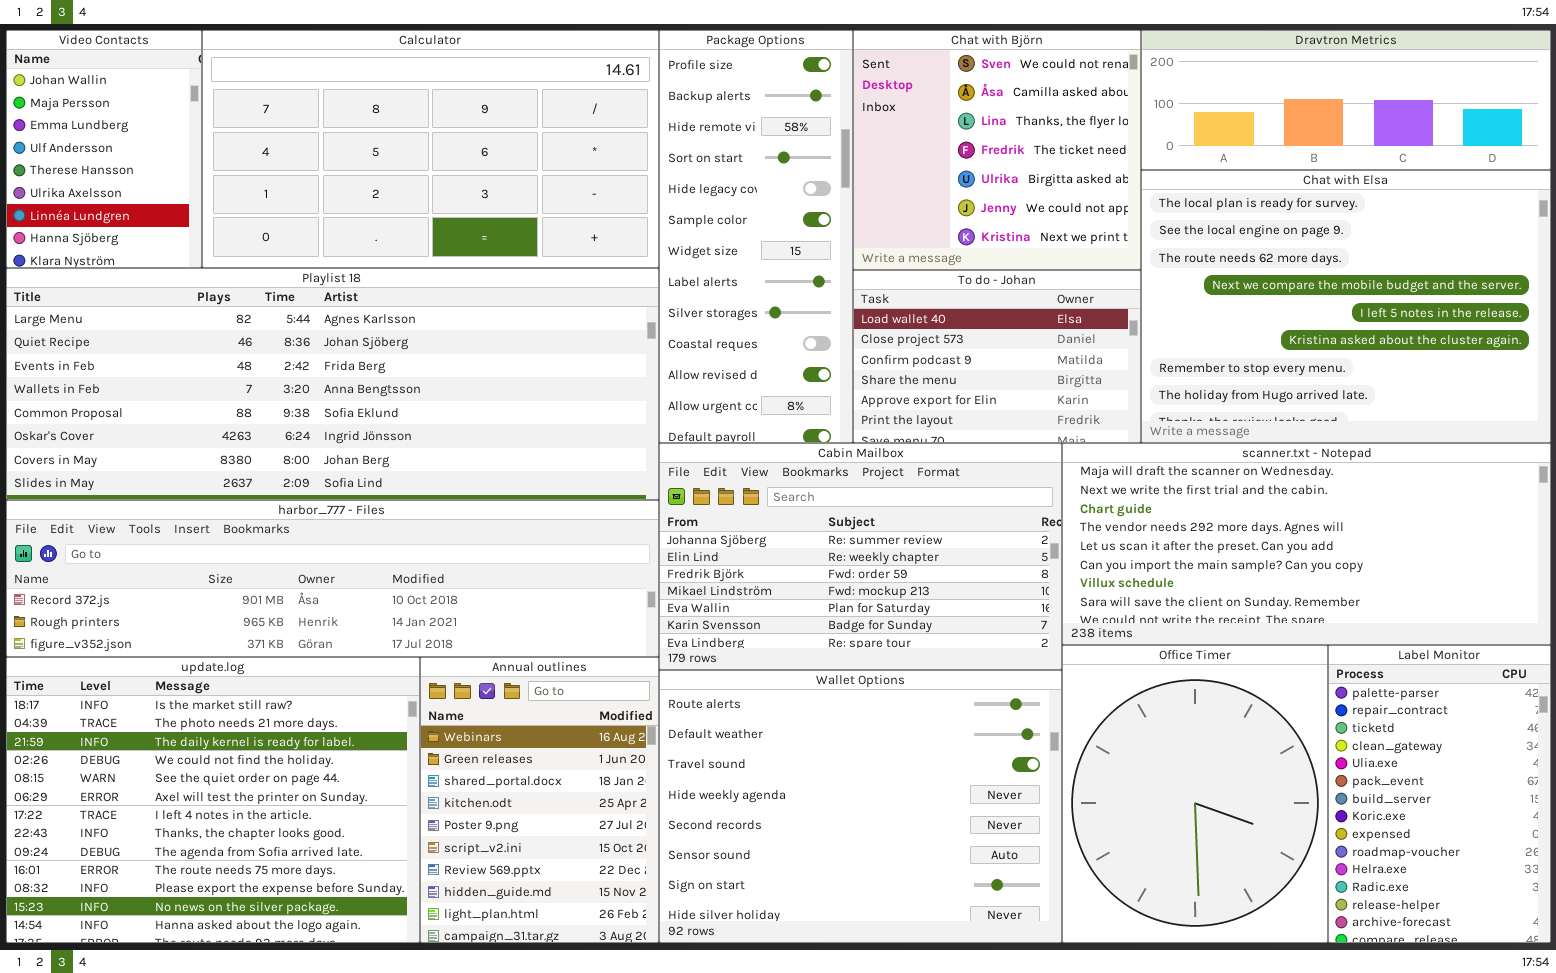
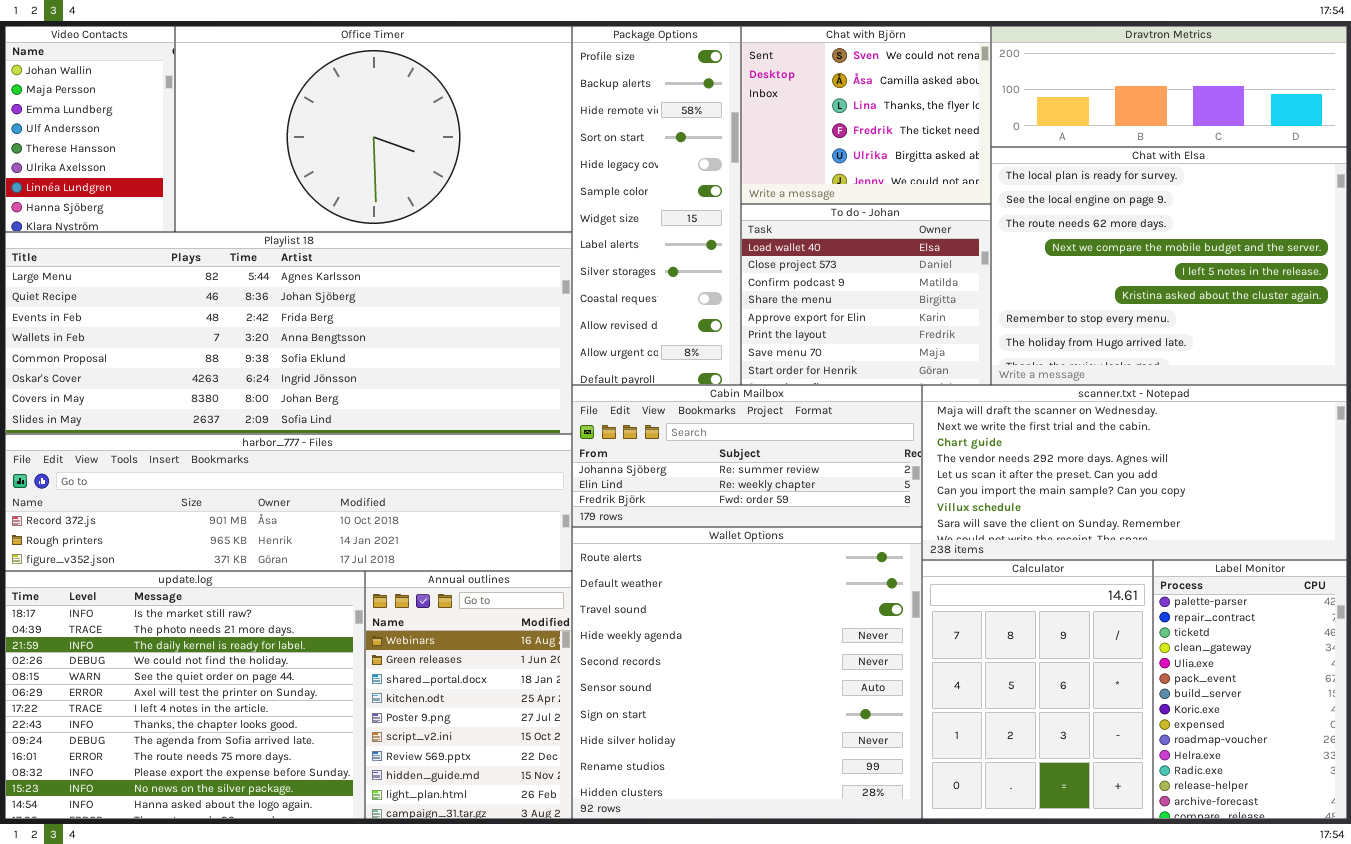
Calculator: [202,30,659,268] -> [922,560,1153,819], moved, resized
Chat with Björn: [853,30,1141,270] -> [741,26,991,204], resized
To do - Johan: [853,270,1141,443] -> [741,204,991,385], resized
Cabin Mailbox: [659,443,1062,670] -> [572,385,922,527], resized
Office Timer: [1062,645,1328,943] -> [175,26,572,232], moved, resized
Wallet Options: [659,670,1062,943] -> [572,527,922,819], resized

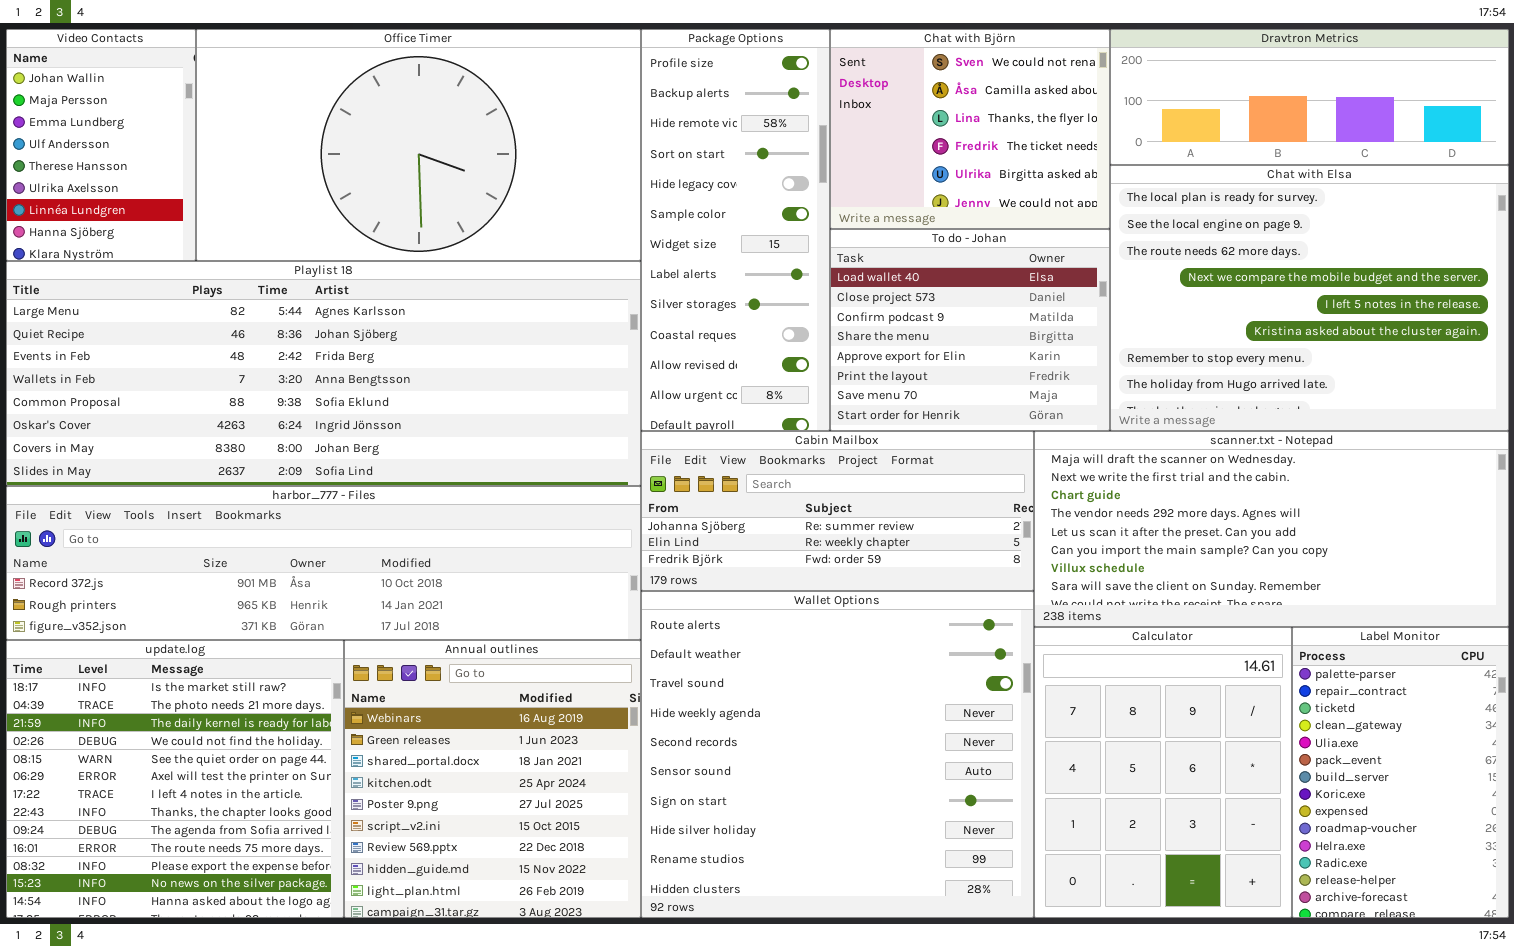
update.log: [5,571,365,819] -> [6,640,344,918], resized
Annual outlines: [365,571,572,819] -> [344,640,641,918], resized

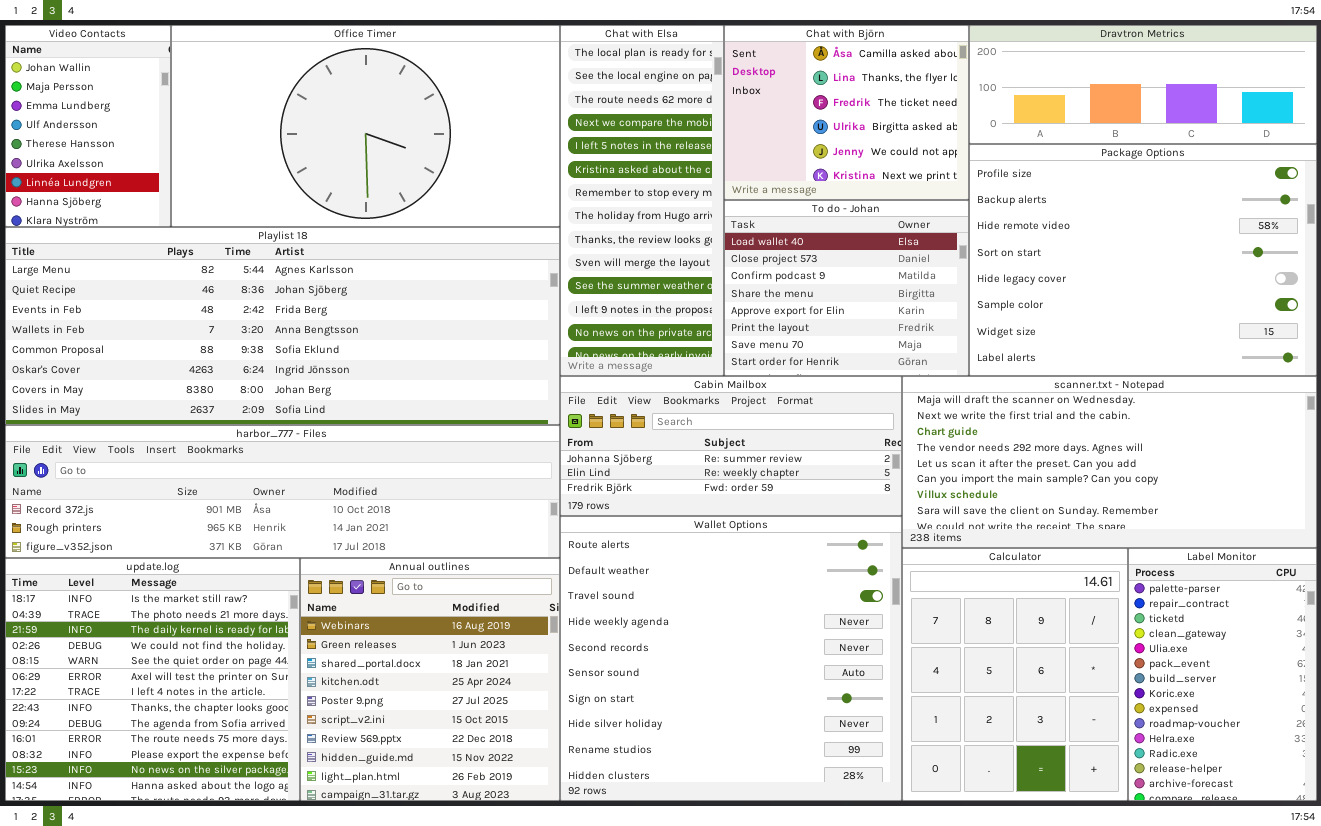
Package Options: [641,29,830,431] -> [969,144,1317,376], moved, resized
Chat with Björn: [830,29,1110,229] -> [724,25,969,200], scrolled down 1 row
Chat with Elsa: [1110,165,1509,431] -> [560,25,724,376], moved, resized

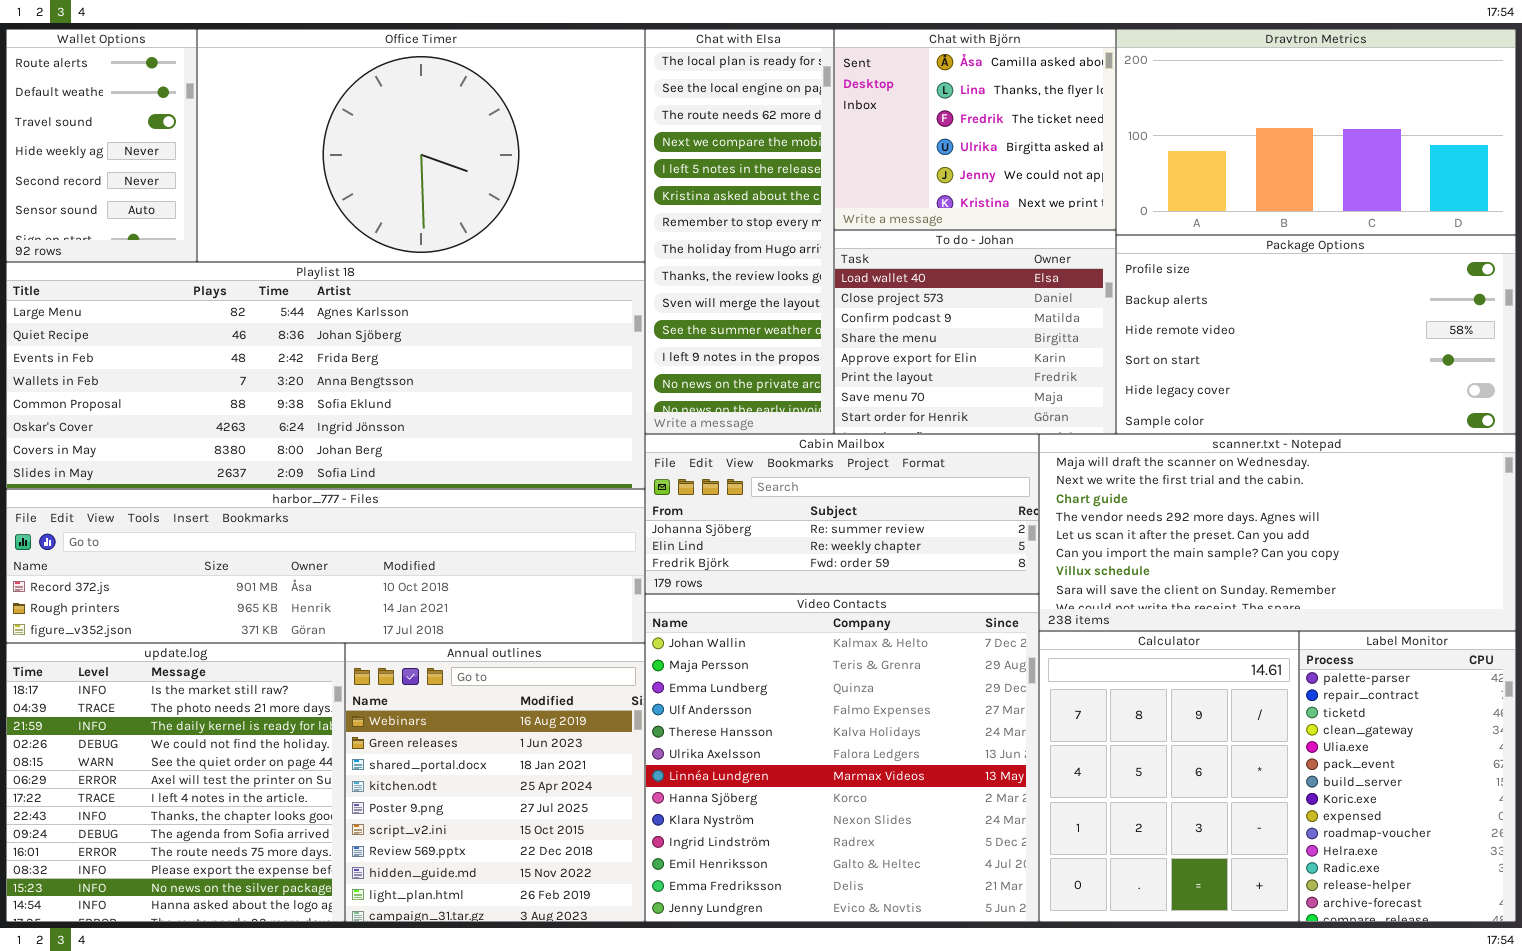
Video Contacts: [5,25,171,227] -> [645,594,1039,922], moved, resized
Dravtron Metrics: [969,25,1317,144] -> [1116,29,1516,235], resized
Package Options: [969,144,1317,376] -> [1116,235,1516,434], resized
Wallet Options: [560,516,902,801] -> [6,29,197,262], moved, resized

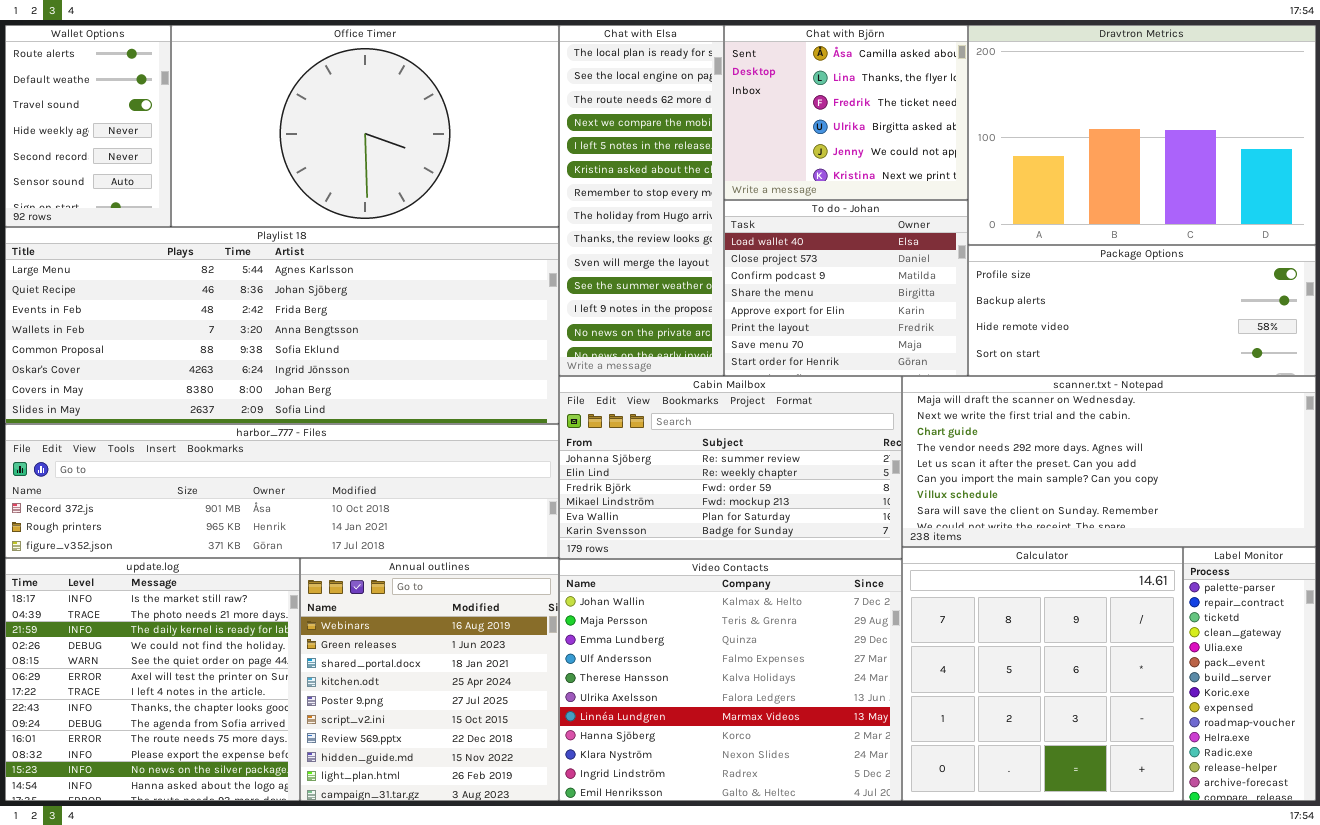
Dravtron Metrics: [1116,29,1516,235] -> [968,25,1316,245], resized
Package Options: [1116,235,1516,434] -> [968,245,1316,376], resized
Cabin Mailbox: [645,434,1039,594] -> [559,376,902,559], resized
Video Contacts: [645,594,1039,922] -> [559,559,902,801], resized
Calculator: [1039,631,1299,922] -> [902,547,1183,801], resized
Label Monitor: [1299,631,1516,922] -> [1183,547,1316,801], resized

